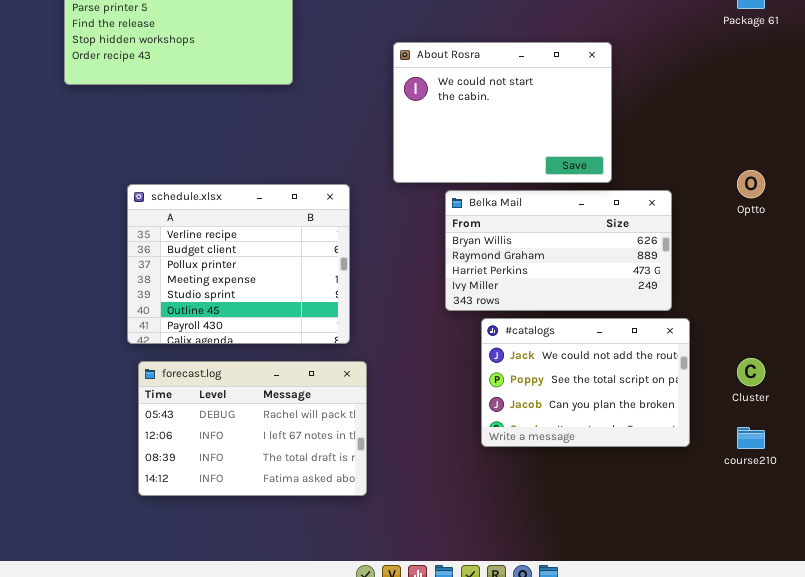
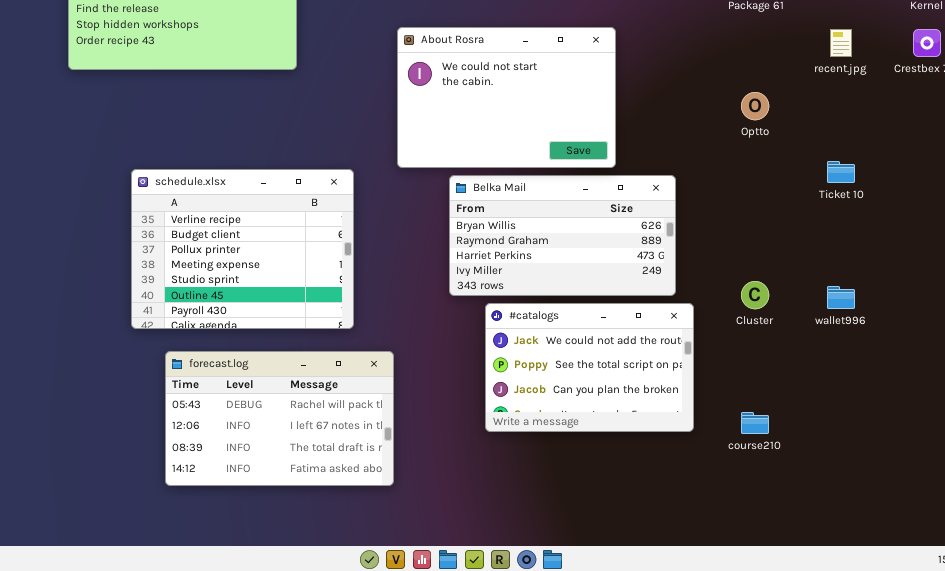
Optto: [737,170,765,198] -> [741,92,769,120], moved
Cluster: [737,358,765,386] -> [741,281,769,309], moved
forecast.log: [138,361,367,496] -> [165,351,394,486], moved

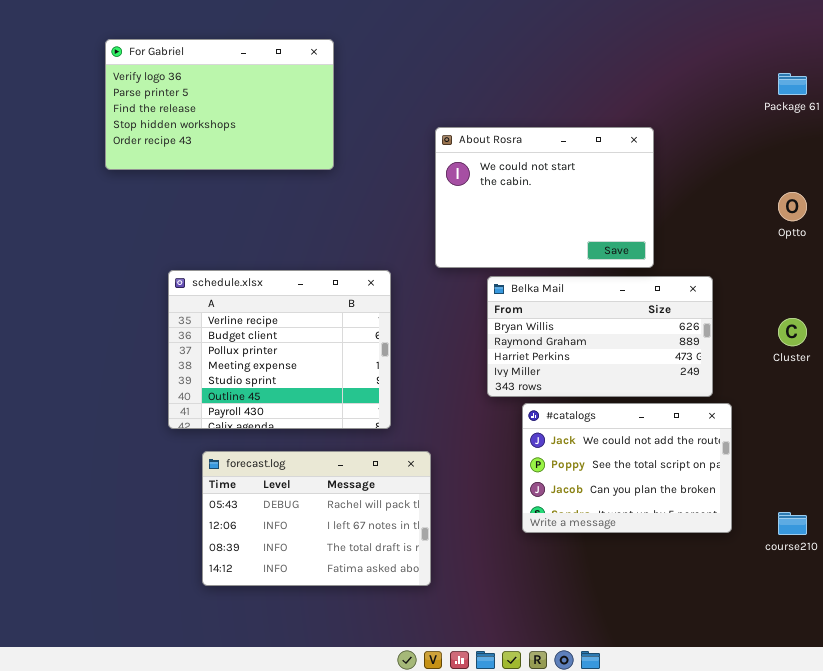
Cluster: [741,281,769,309] -> [778,318,807,346], moved

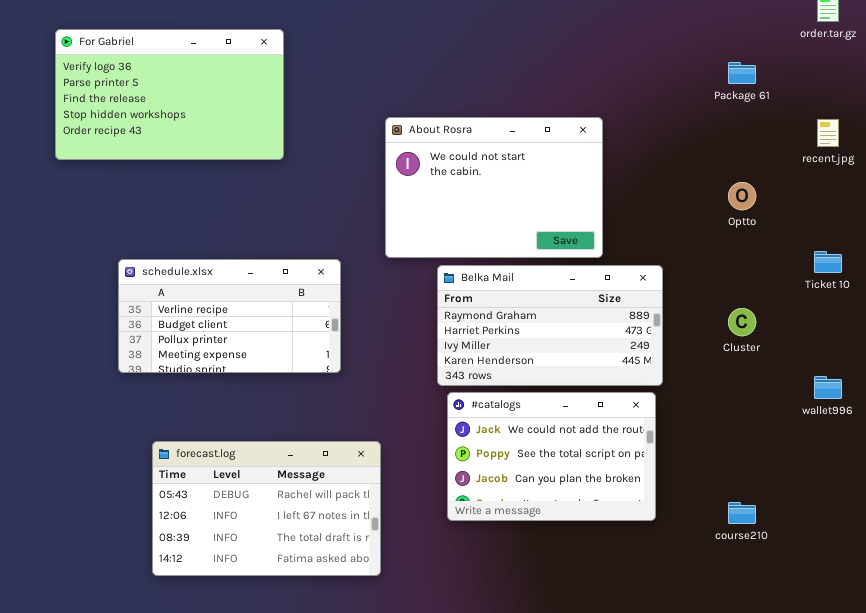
schedule.xlsx: [168,270,391,429] -> [118,259,341,373], resized
Belka Mail: [487,276,713,397] -> [437,265,663,386], scrolled down 1 row
#catalogs: [522,403,732,533] -> [447,392,656,521], moved

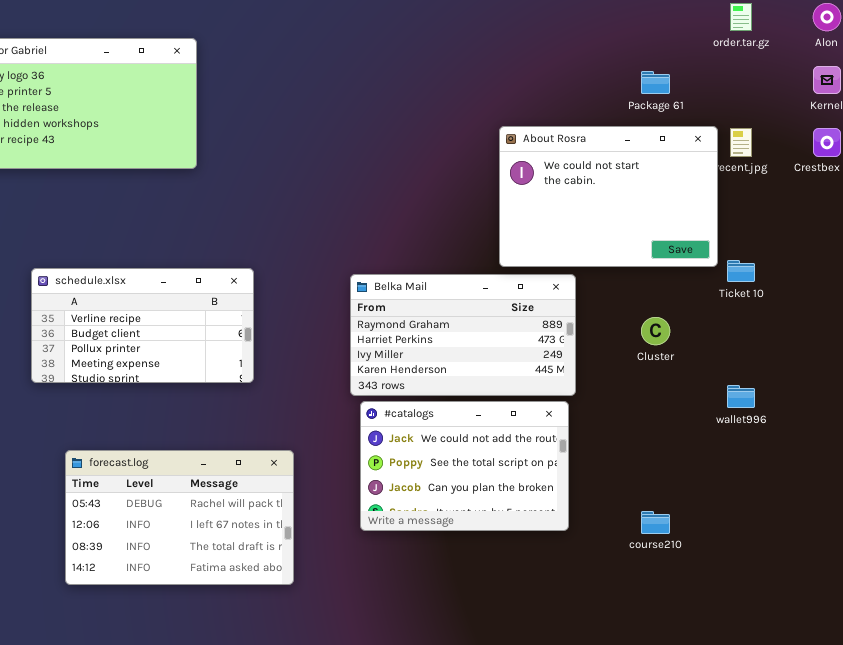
About Rosra: [385,117,603,258] -> [499,126,718,267], moved

